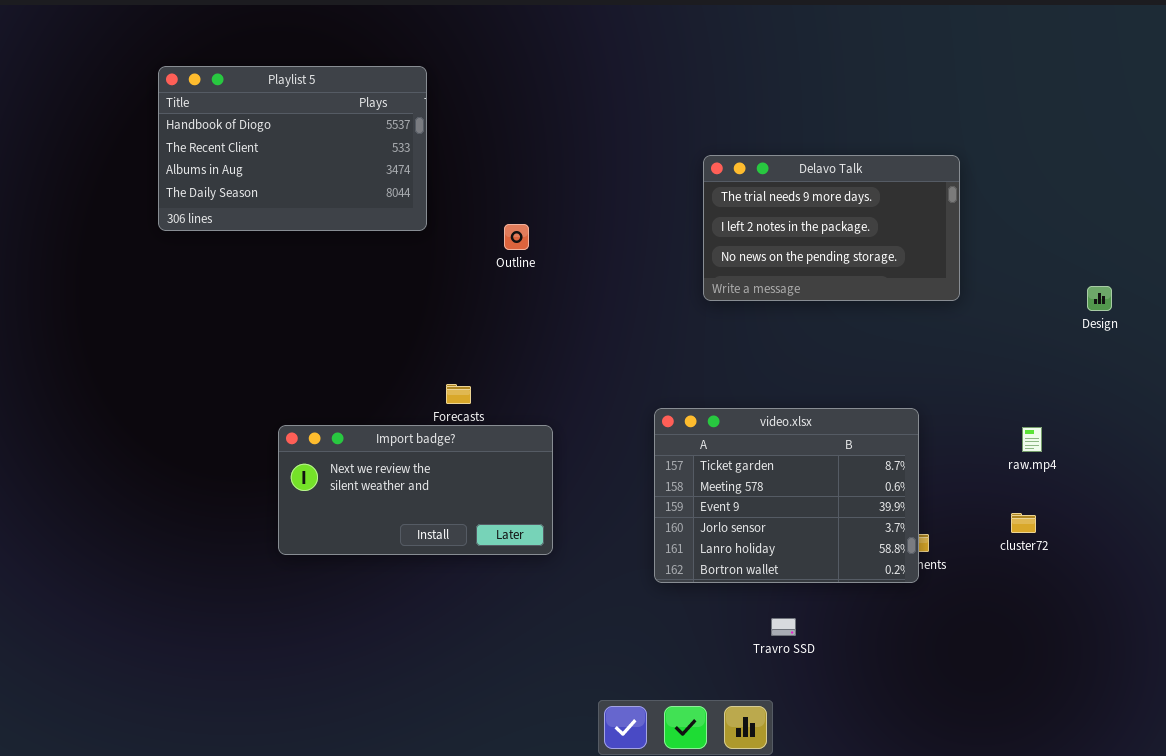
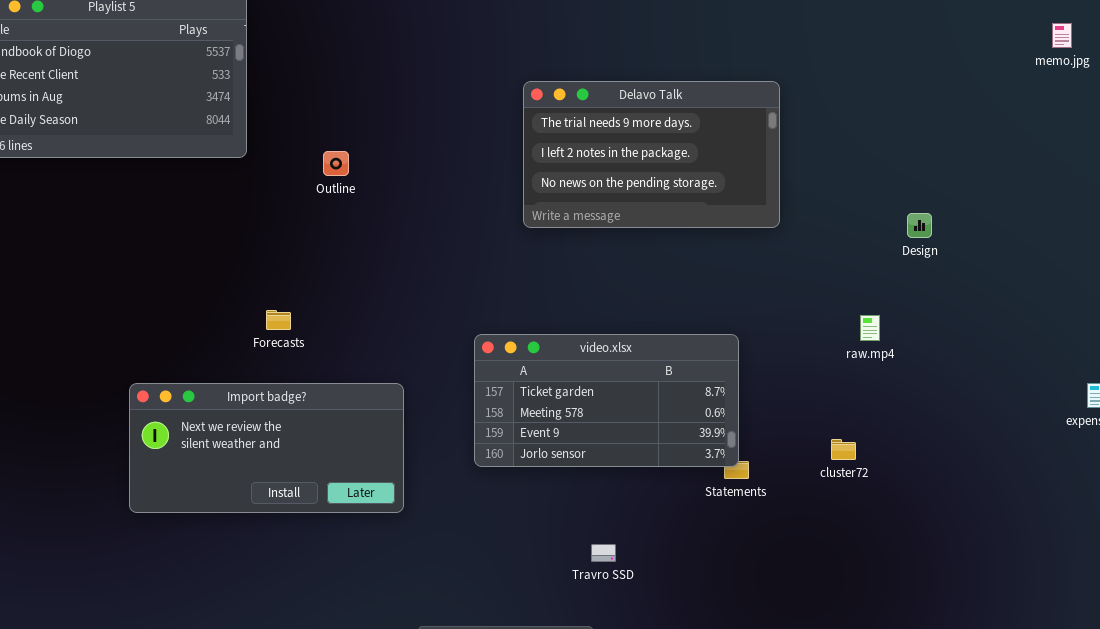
video.xlsx: [654,408,919,583] -> [474,334,739,467], resized
Import badge?: [278,425,553,555] -> [129,383,404,513], moved
raw.mp4: [1022,427,1042,452] -> [860,315,880,341], moved

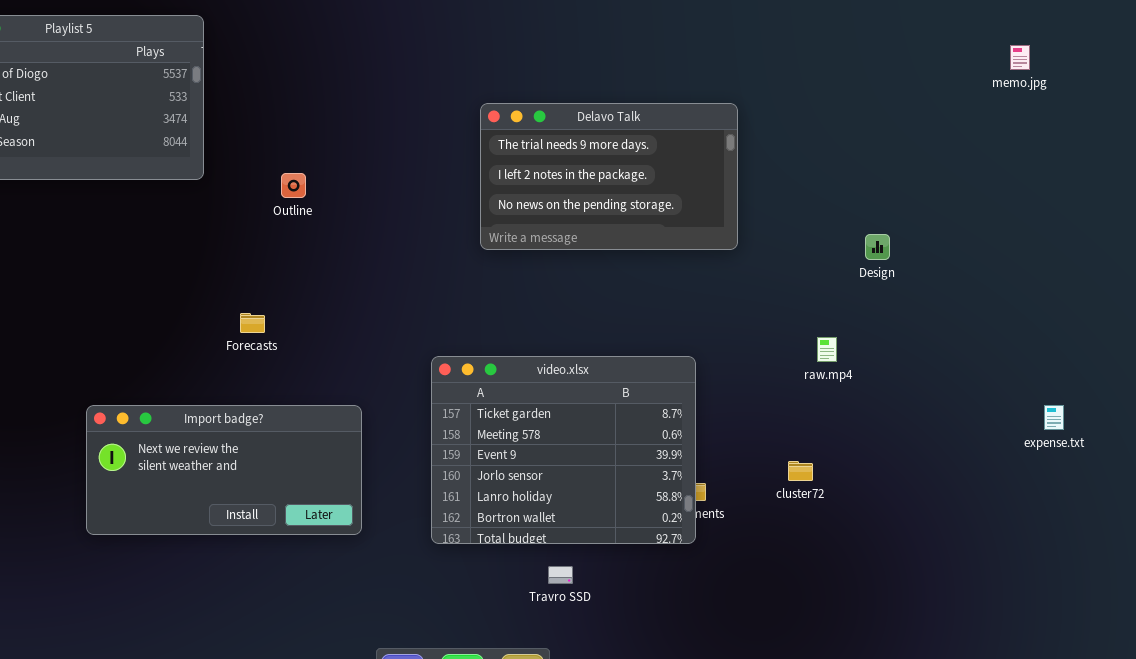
Forecasts: [266,310,291,330] -> [240,313,265,333], moved
video.xlsx: [474,334,739,467] -> [431,356,696,544], resized

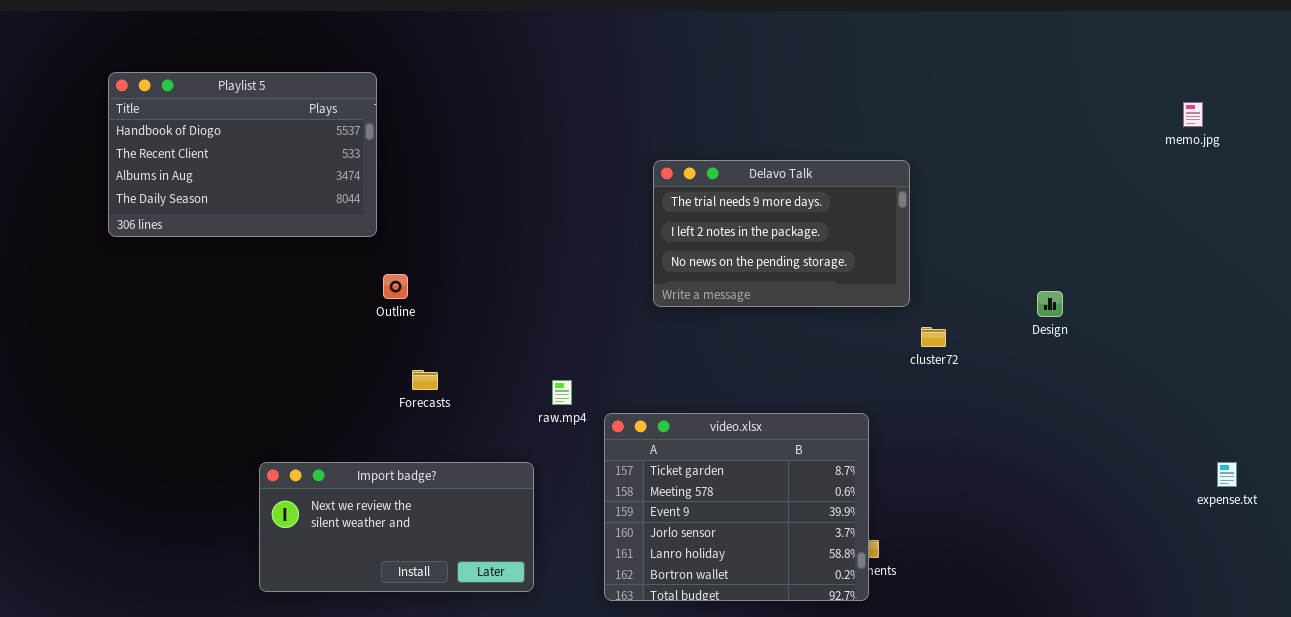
Outline: [281,173,306,198] -> [383,274,408,299], moved
raw.mp4: [817,337,837,362] -> [552,380,572,405], moved
cluster72: [788,461,813,481] -> [921,327,946,347], moved

